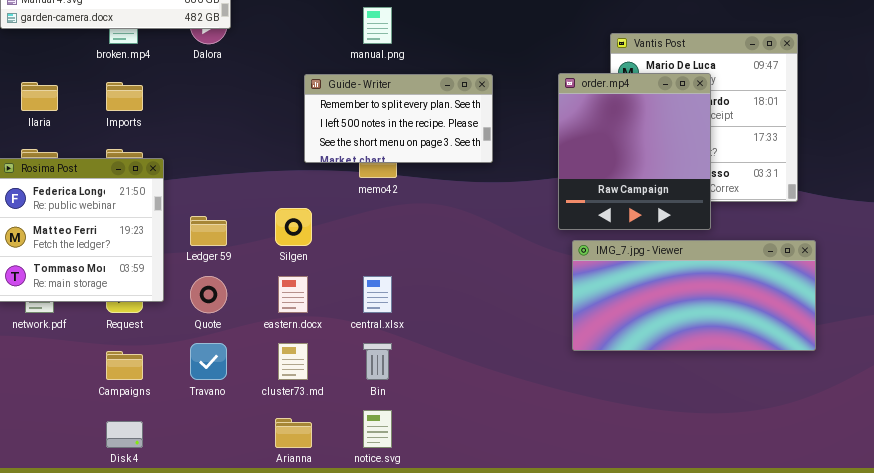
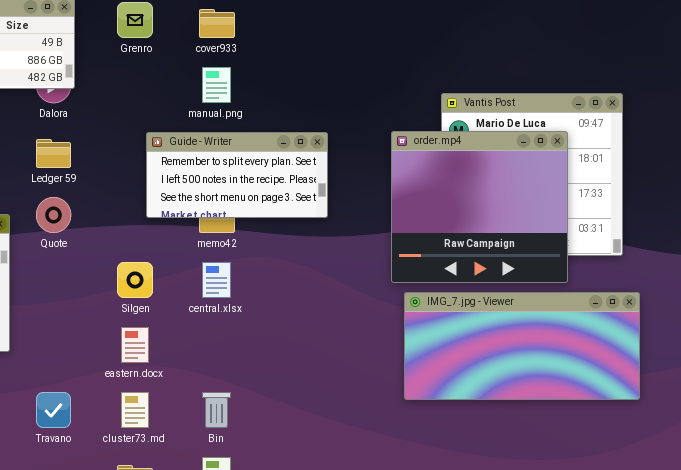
order.mp4: [558,73,711,230] -> [391,131,568,283], resized
Ledger 59: [190,216,227,246] -> [36,139,71,168], moved
Quote: [190,276,227,313] -> [36,197,71,233], moved
central.xlsx: [363,276,392,313] -> [202,262,231,298], moved

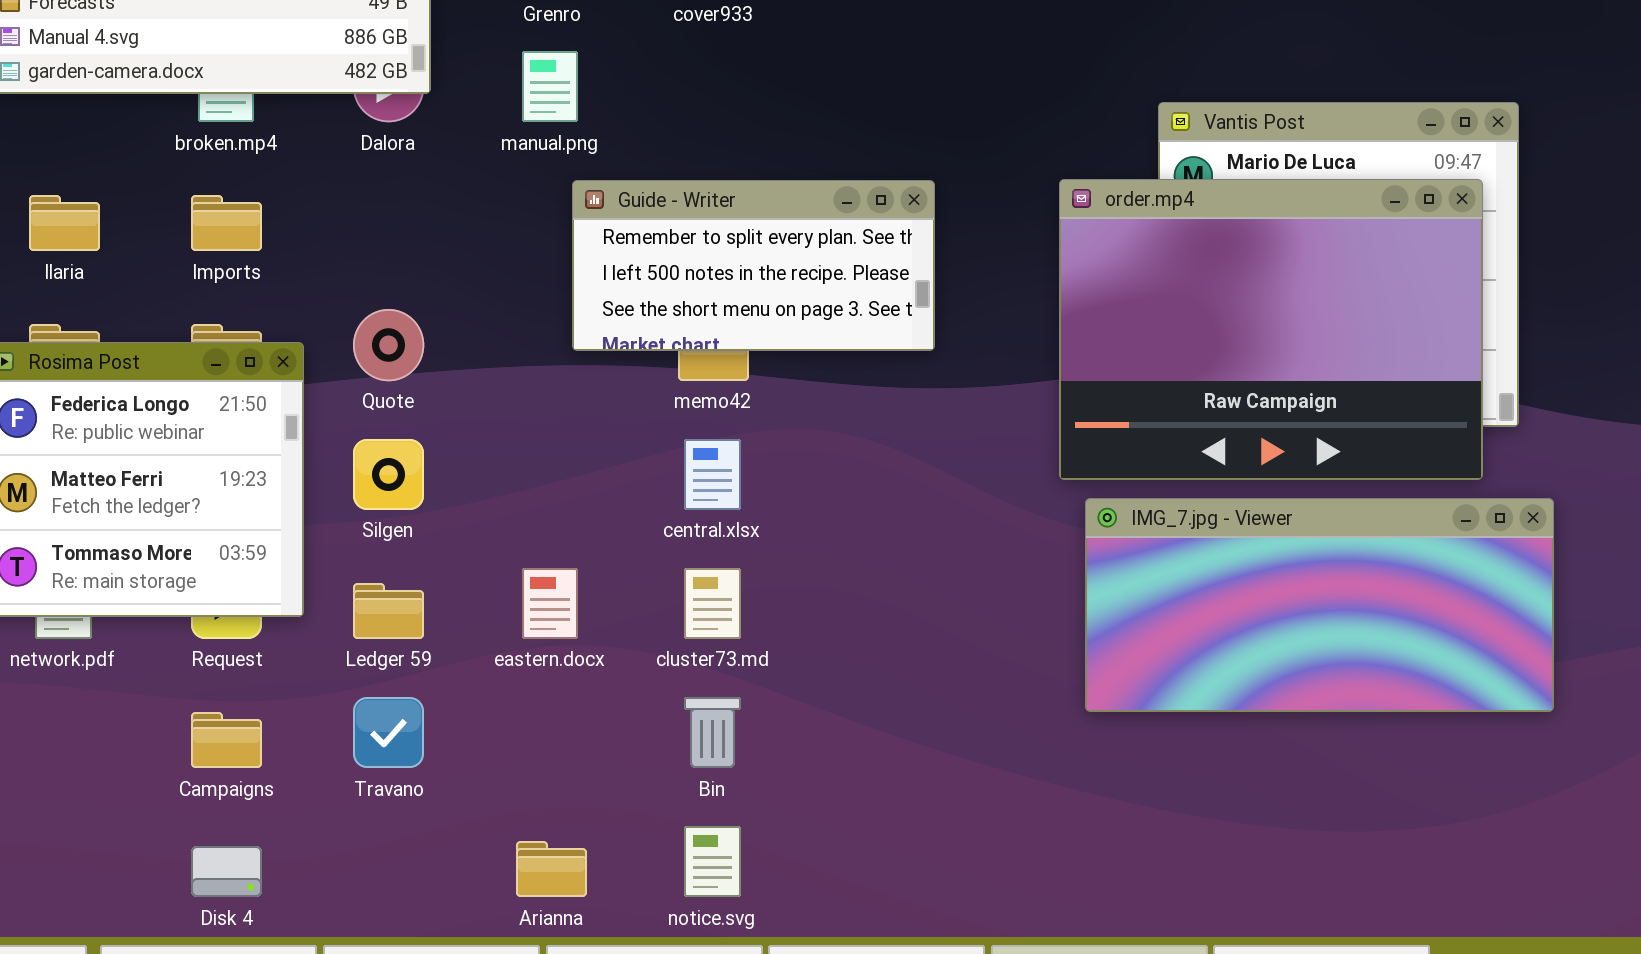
manual.png: [202,67,231,103] -> [522,51,578,122], moved
order.mp4: [391,131,568,283] -> [1059,179,1483,480], resized
Ledger 59: [36,139,71,168] -> [353,583,424,639], moved
Silgen: [117,262,153,298] -> [353,439,424,510], moved
cluster73.md: [121,392,149,428] -> [684,568,741,639], moved

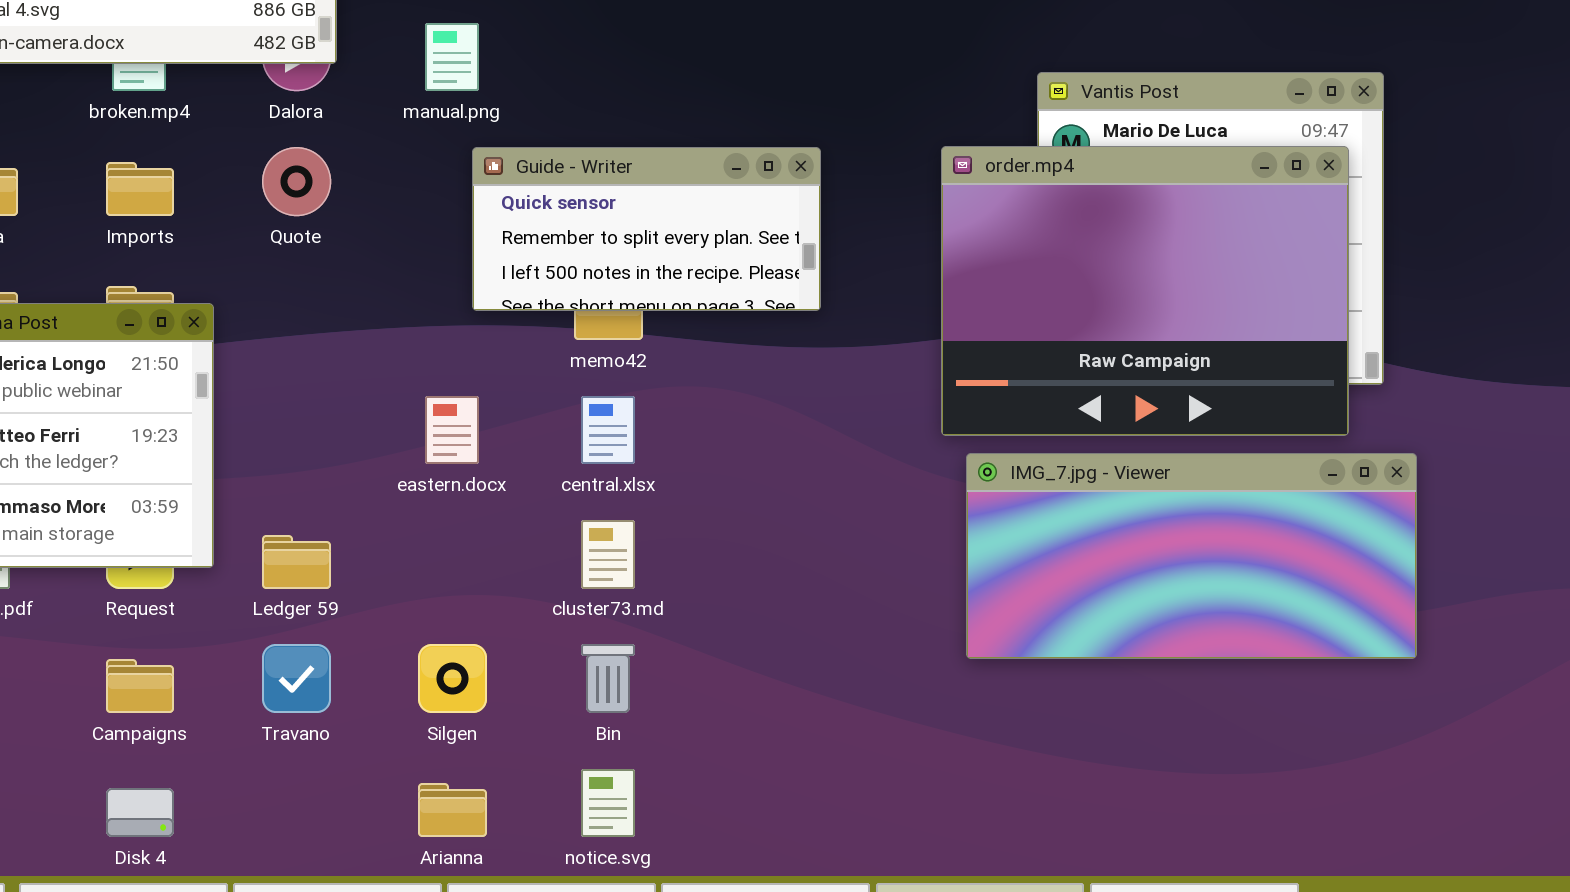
Guide - Writer: [572,180,935,351] -> [472,147,821,311], scrolled up 1 row
Quote: [353,309,424,381] -> [262,147,331,216], moved
Silgen: [353,439,424,510] -> [418,644,487,713], moved
eastern.docx: [522,568,578,639] -> [425,396,479,464], moved

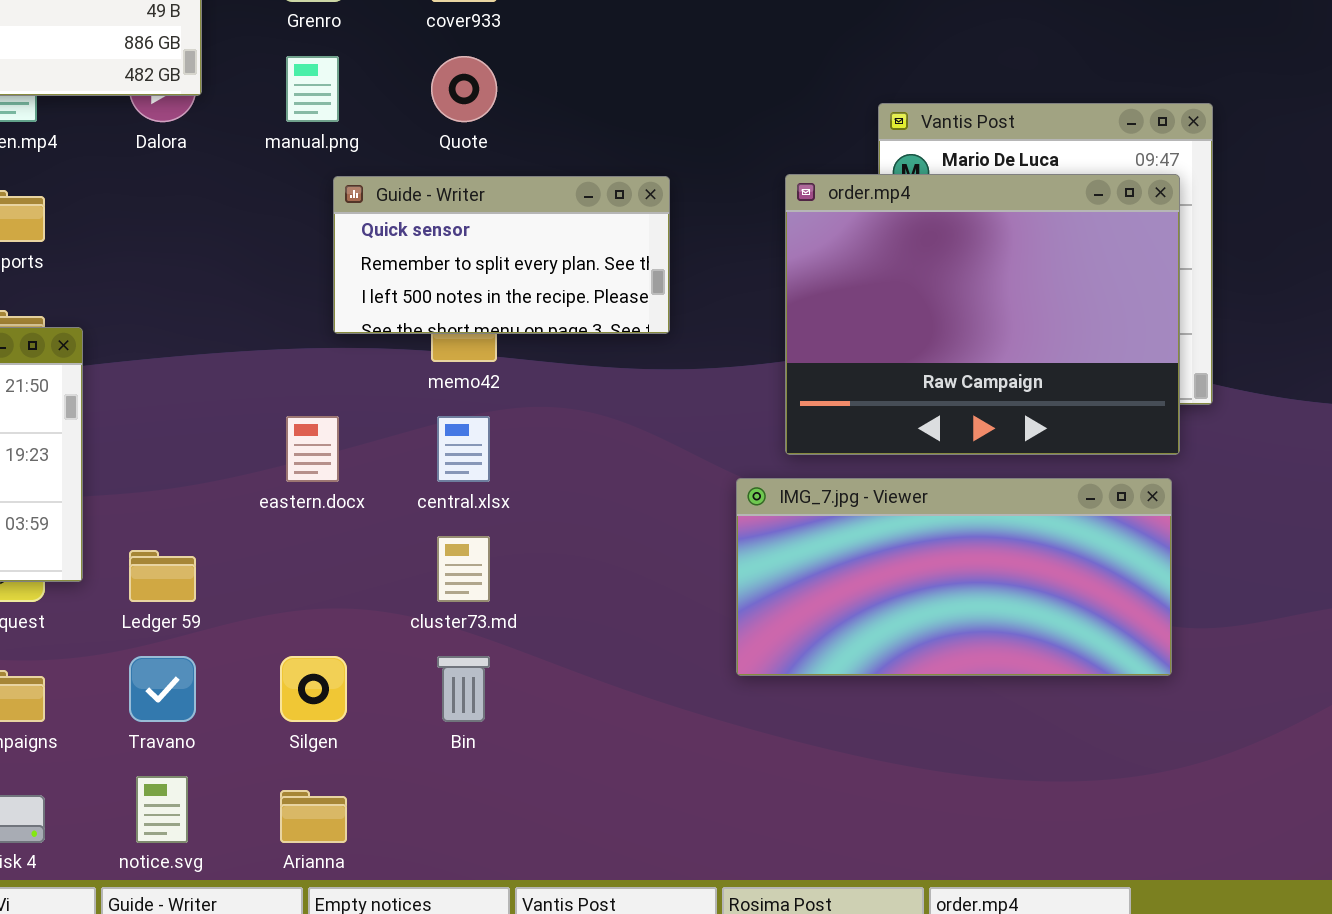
Quote: [262,147,331,216] -> [431,56,497,122], moved
IMG_7.jpg - Viewer: [966,453,1417,659] -> [736,478,1172,676], moved
notice.svg: [581,769,635,837] -> [136,776,188,843], moved

